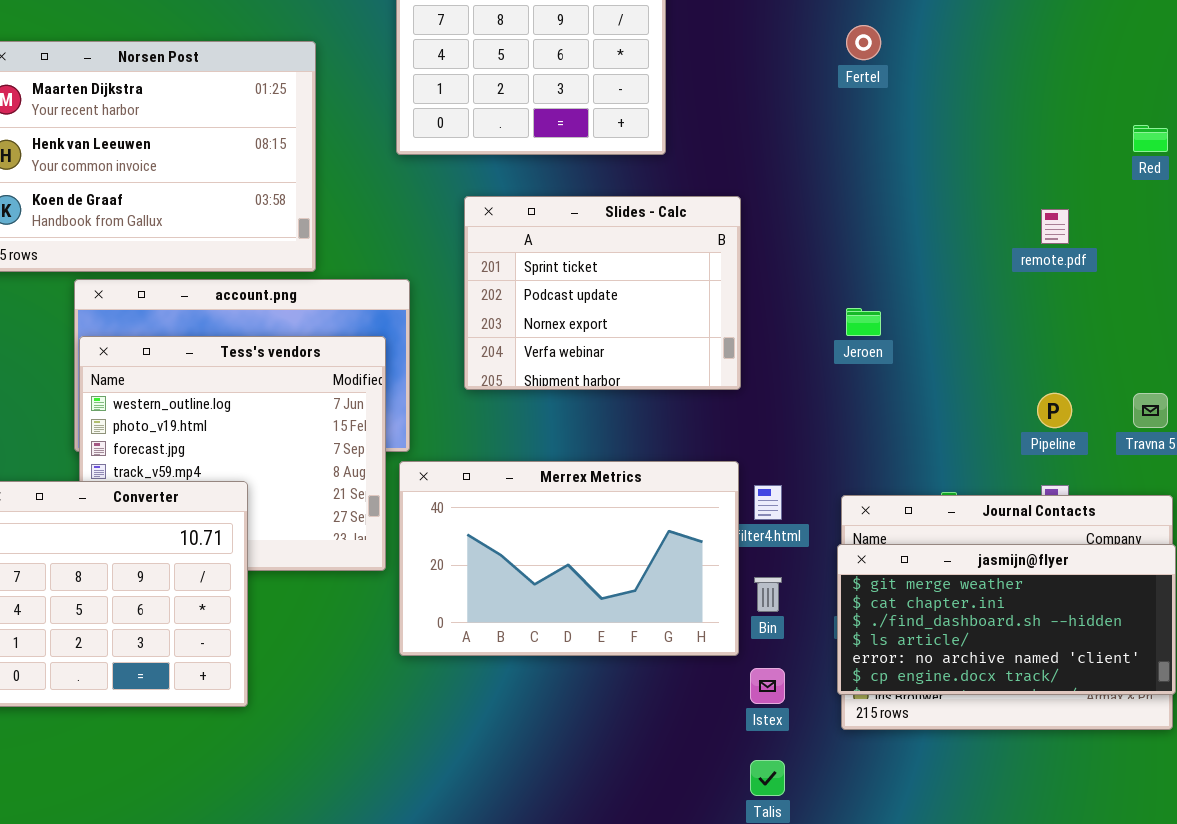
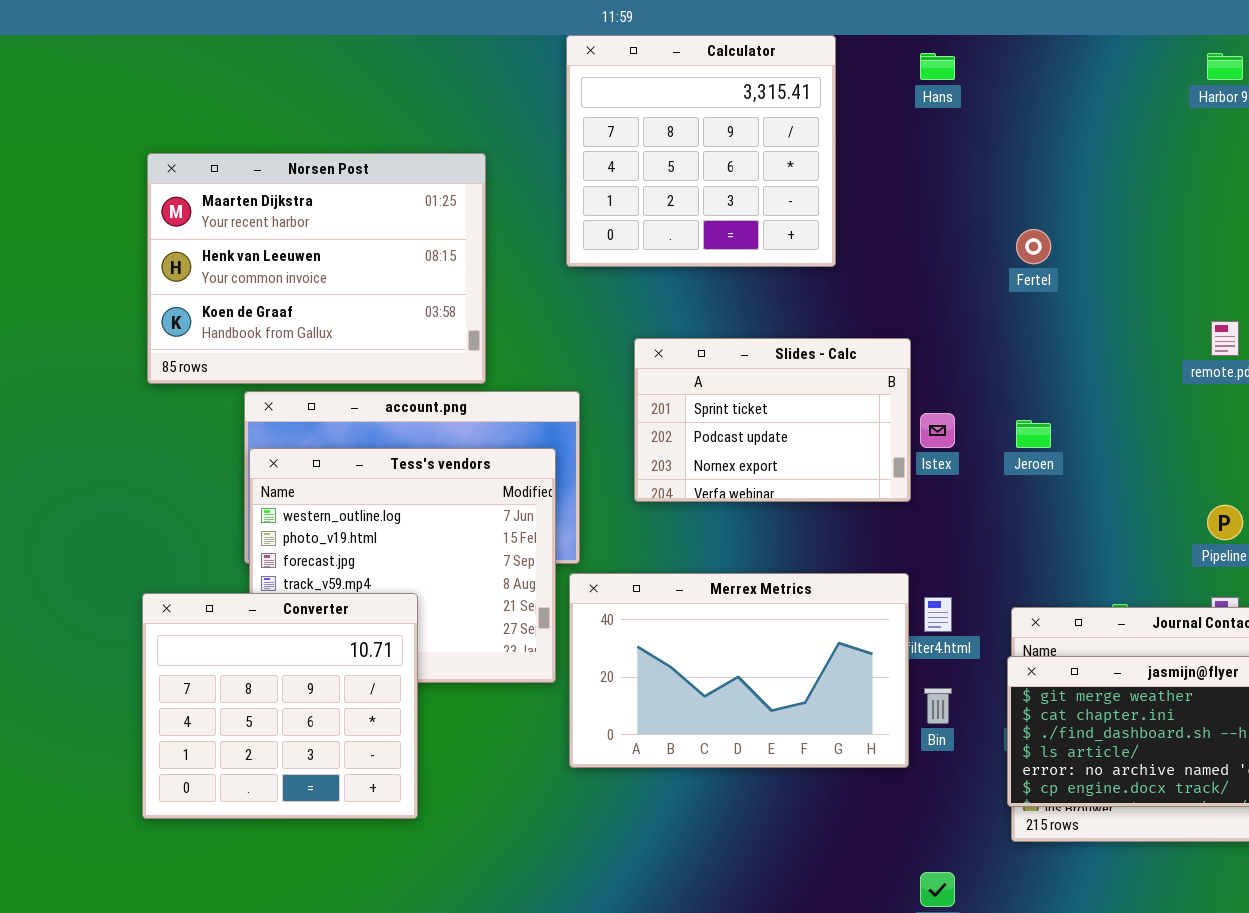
Fertel: [846,25,881,60] -> [1016,229,1051,264], moved
Slides - Calc: [464,196,741,390] -> [634,338,911,502], resized
Istex: [750,668,785,704] -> [920,413,955,448], moved

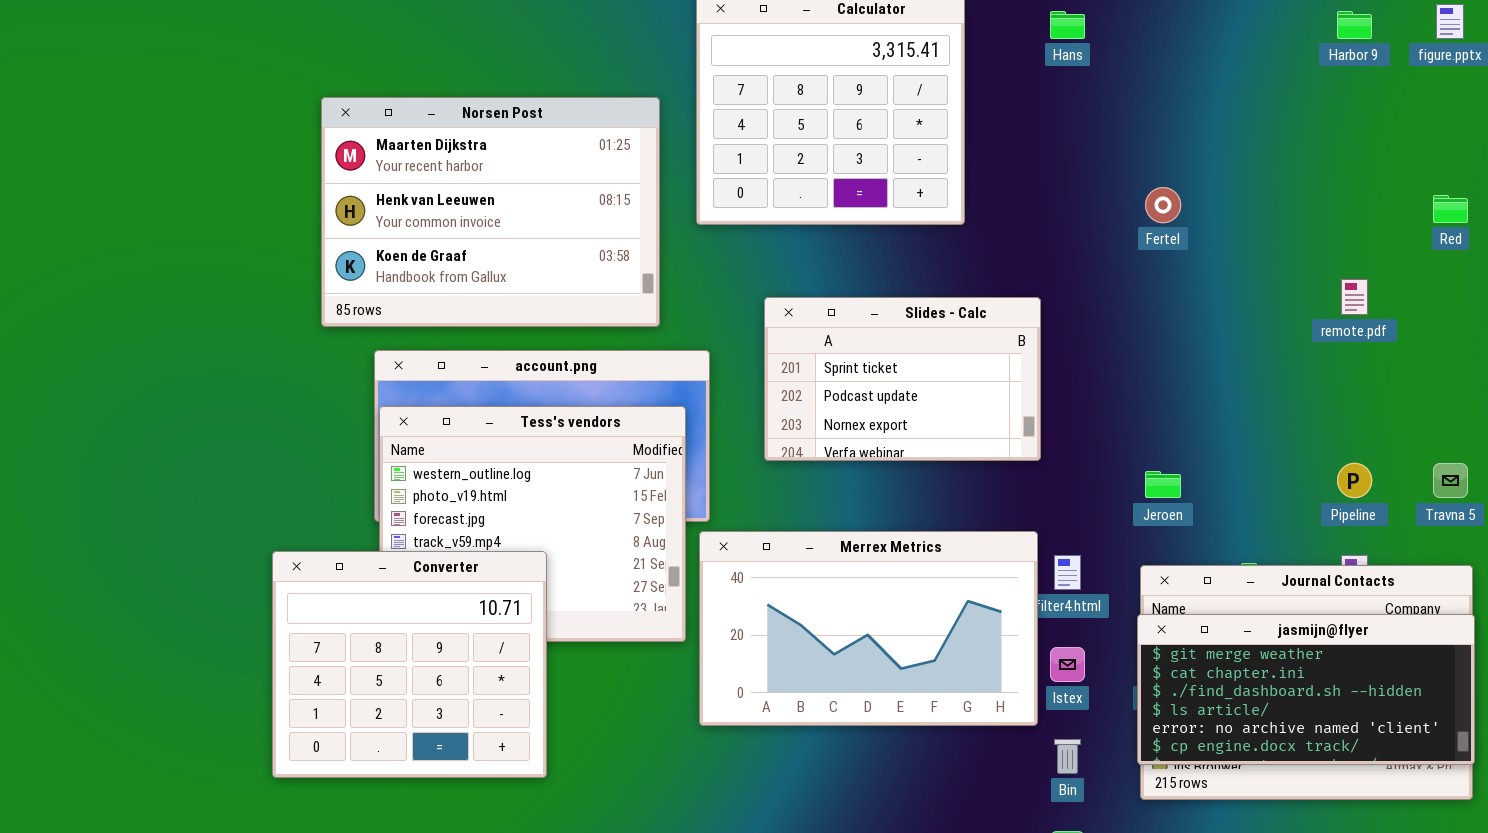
Norsen Post: [147,153,486,384] -> [321,97,660,327], moved
Istex: [920,413,955,448] -> [1050,647,1085,682], moved
Jeroen: [1016,420,1051,448] -> [1145,471,1181,498], moved
Bin: [924,688,952,724] -> [1054,739,1081,774], moved

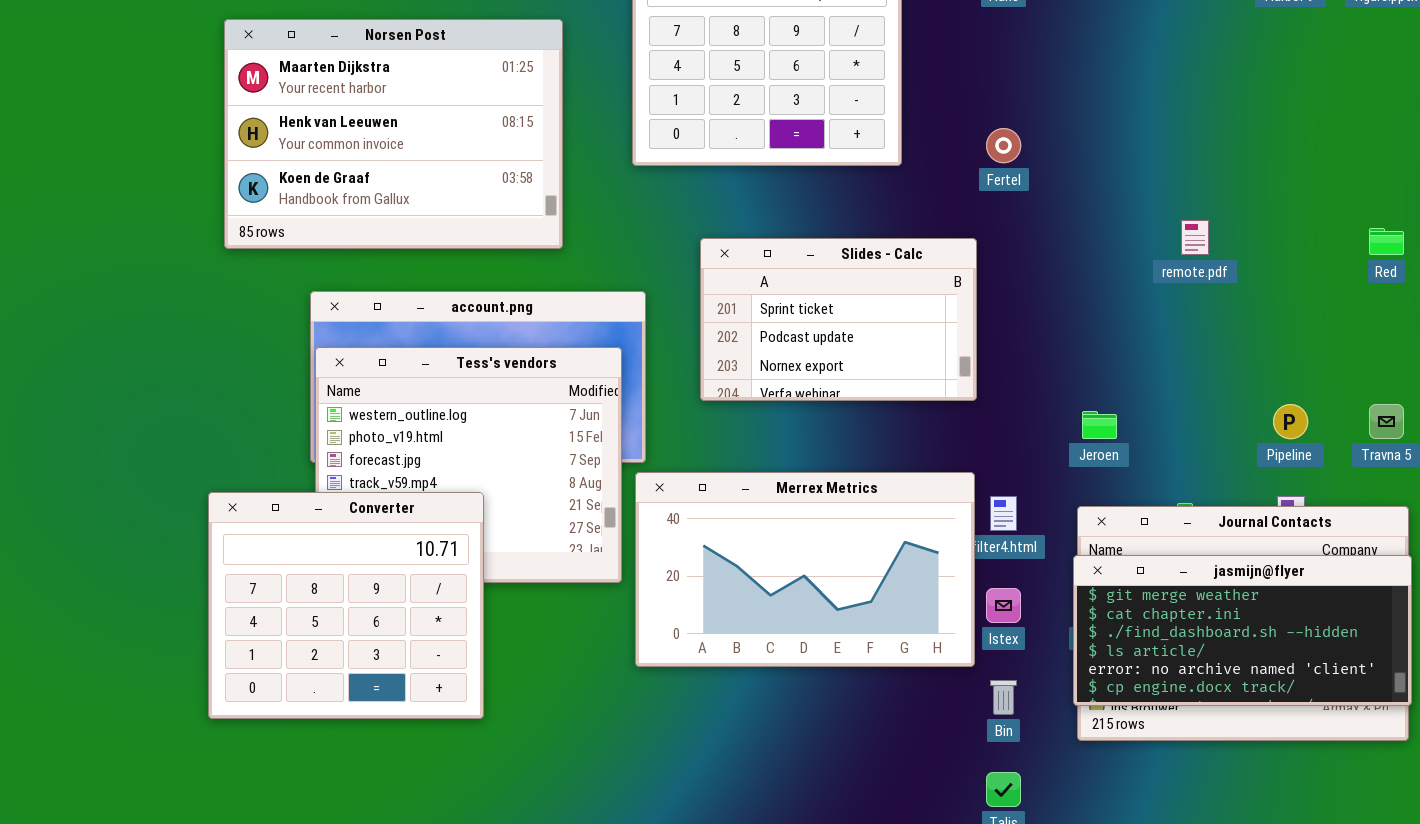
Norsen Post: [321,97,660,327] -> [224,19,563,249], moved
Fertel: [1145,187,1181,223] -> [986,128,1021,163], moved
Red: [1433,195,1468,223] -> [1369,228,1404,255], moved
remote.pdf: [1341,279,1368,315] -> [1181,220,1209,255], moved

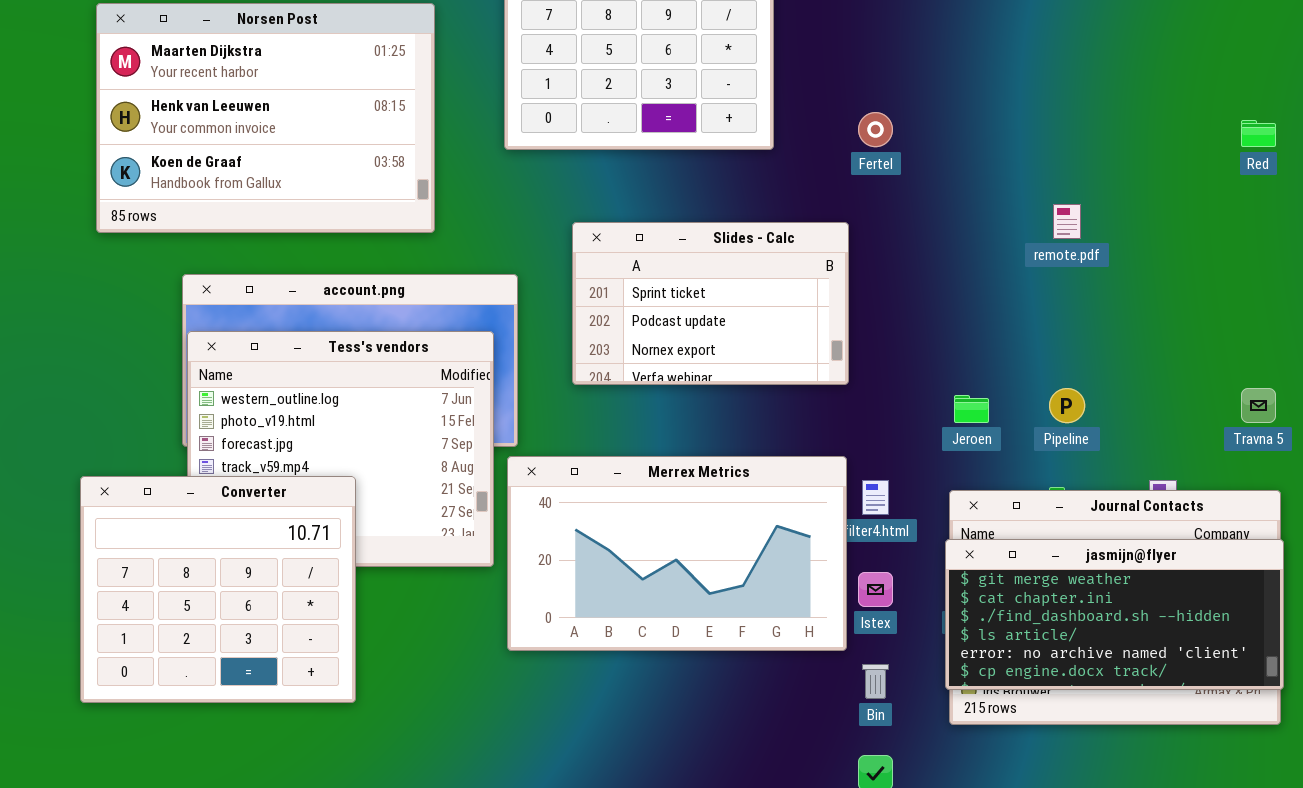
Red: [1369,228,1404,255] -> [1241,120,1276,147], moved
Pipeline: [1273,404,1308,439] -> [1049,388,1085,423], moved

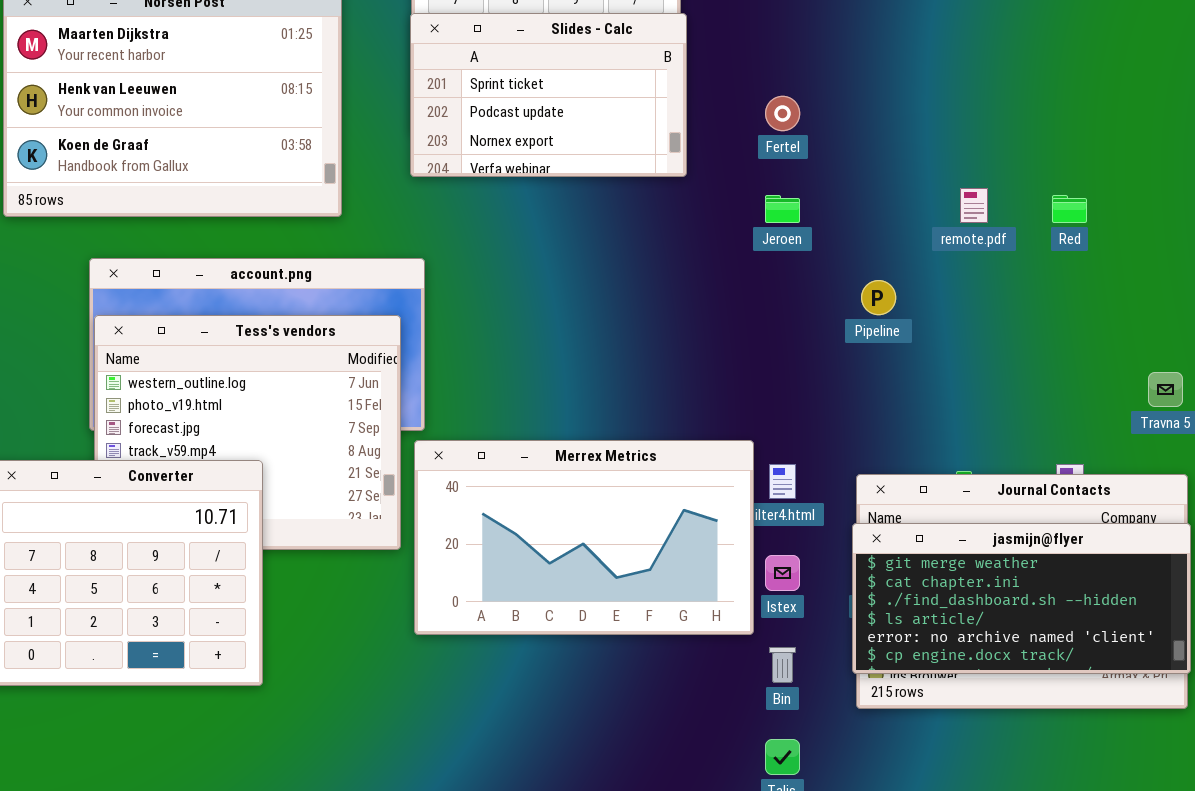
Red: [1241,120,1276,147] -> [1052,195,1087,223], moved
Slides - Calc: [572,222,849,385] -> [410,13,687,177], moved
Pipeline: [1049,388,1085,423] -> [861,280,896,315], moved
Jeroen: [954,395,989,423] -> [765,195,800,223], moved

